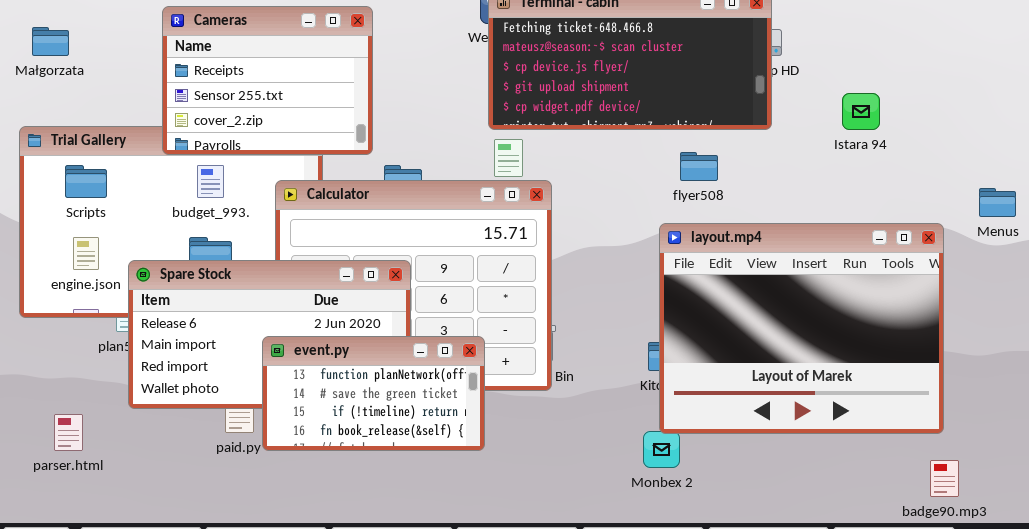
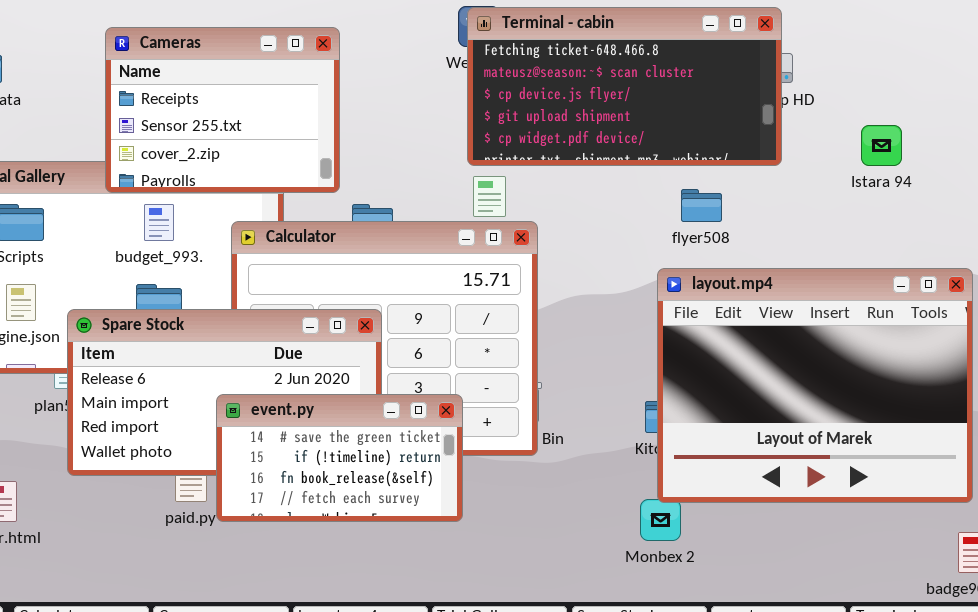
event.py: [262,336,485,451] -> [216,394,463,522], scrolled down 1 row

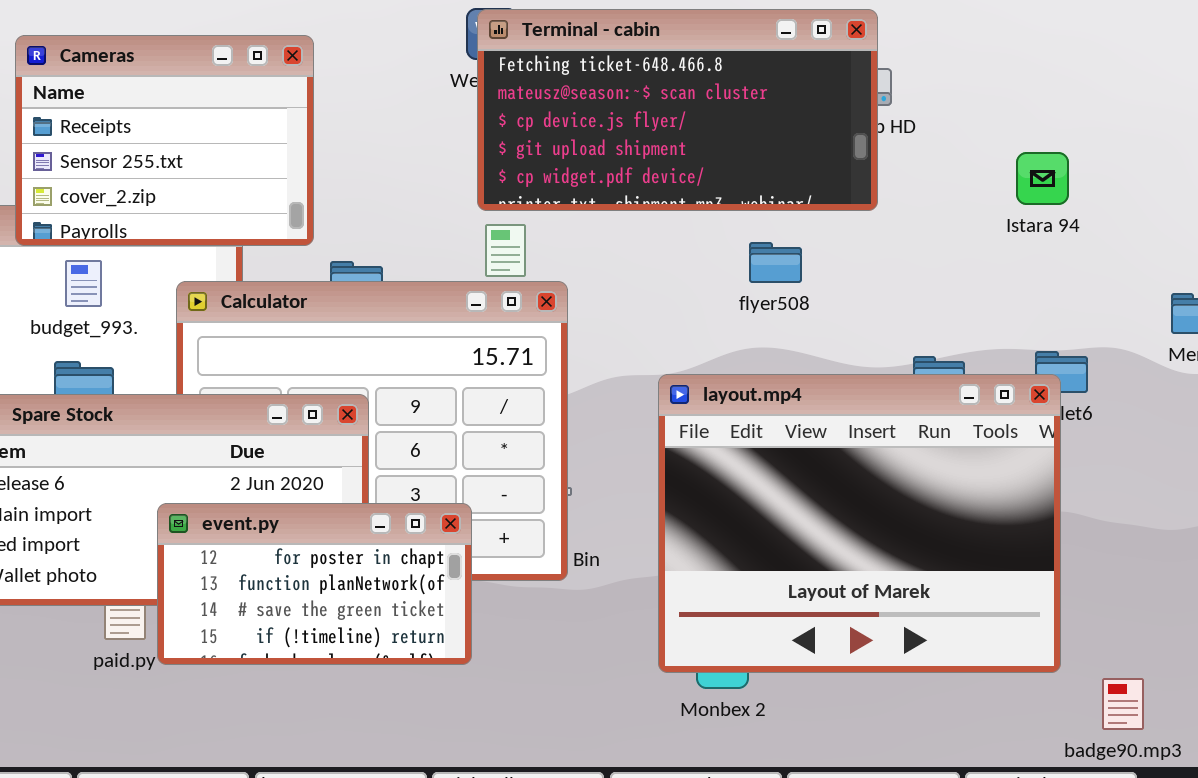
Istara 94: [861,125,902,166] -> [1016,152,1069,205], moved
layout.mp4: [657,268,973,503] -> [658,374,1061,673], moved
event.py: [216,394,463,522] -> [157,503,472,665], scrolled up 2 rows

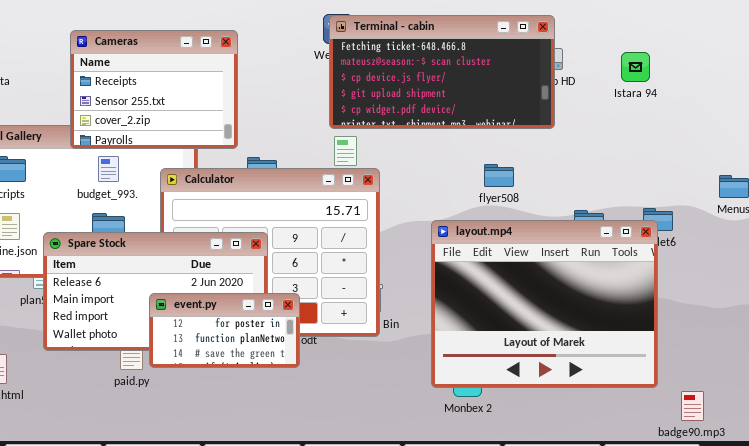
Istara 94: [1016,152,1069,205] -> [621,52,650,82], moved
flyer508: [749,242,802,283] -> [484,164,514,187], moved
event.py: [157,503,472,665] -> [149,293,300,368], resized

